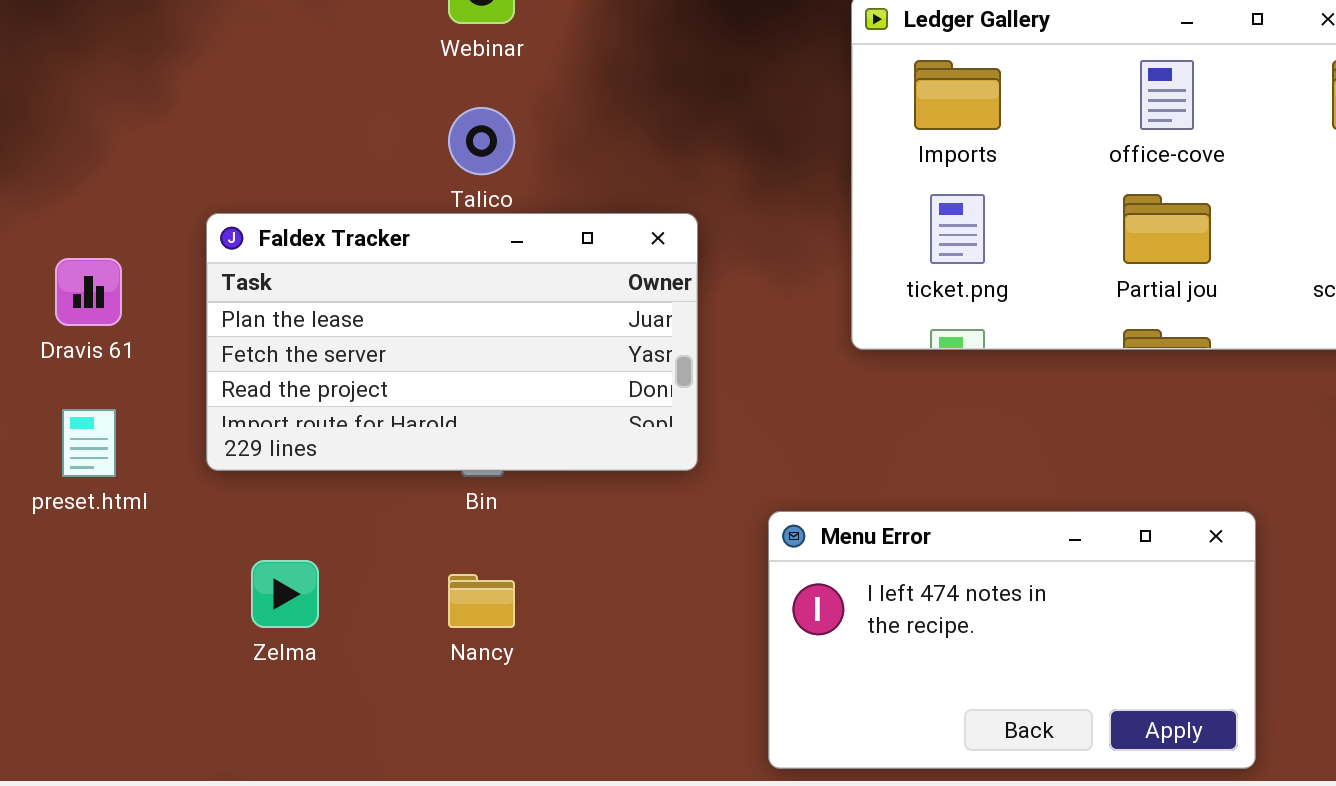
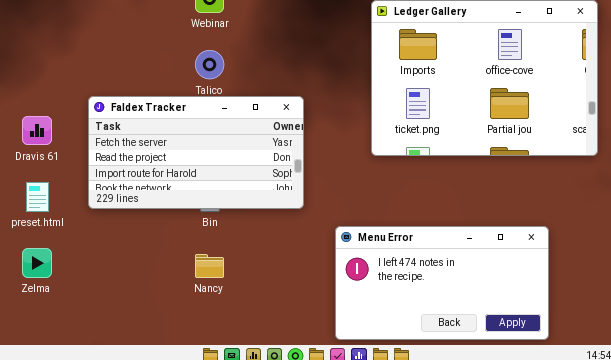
Faldex Tracker: [206,213,698,471] -> [88,96,304,209], scrolled down 1 row
Zelma: [251,560,319,628] -> [22,248,52,278], moved

